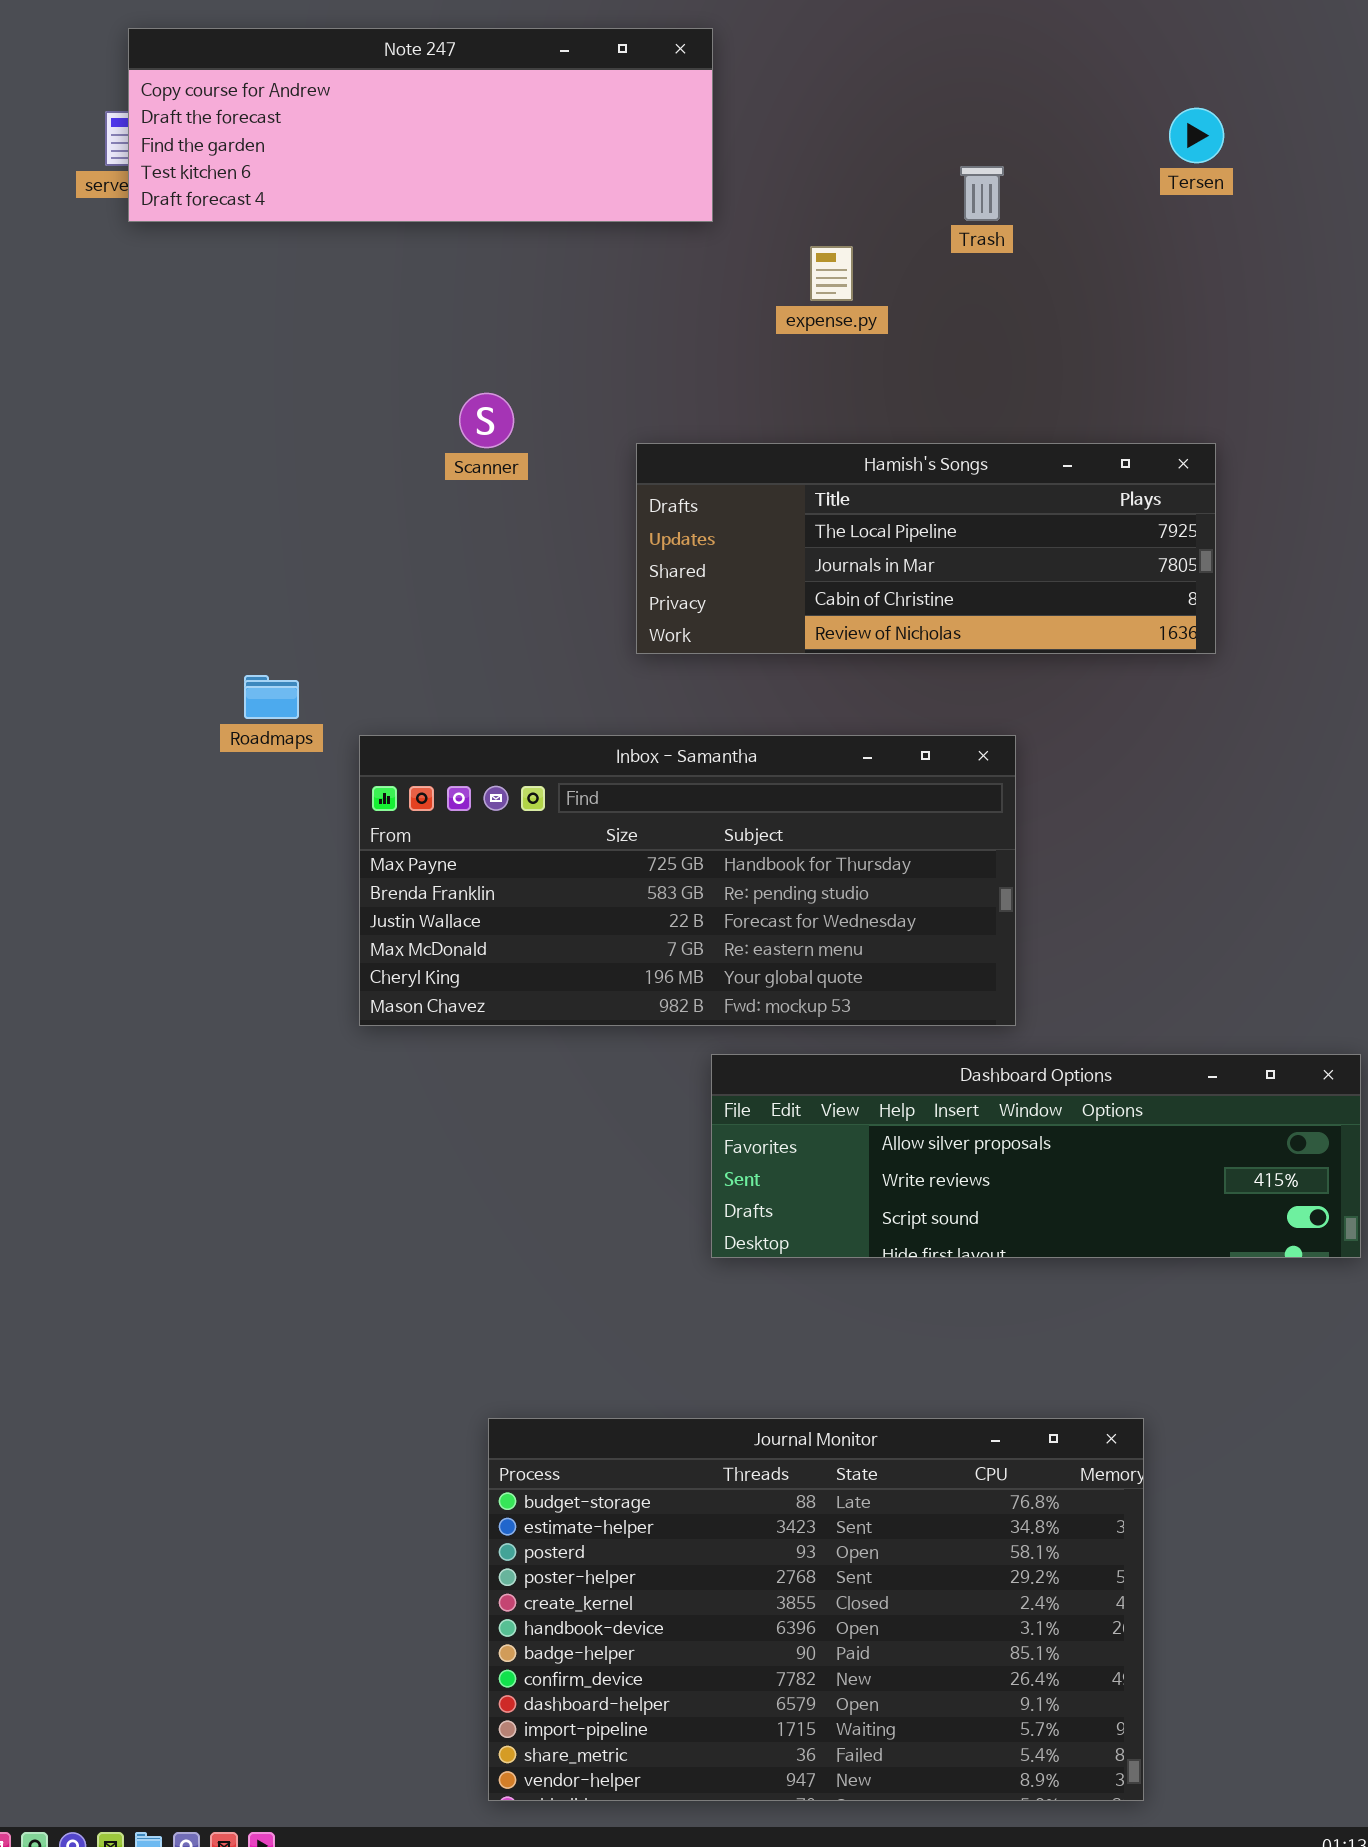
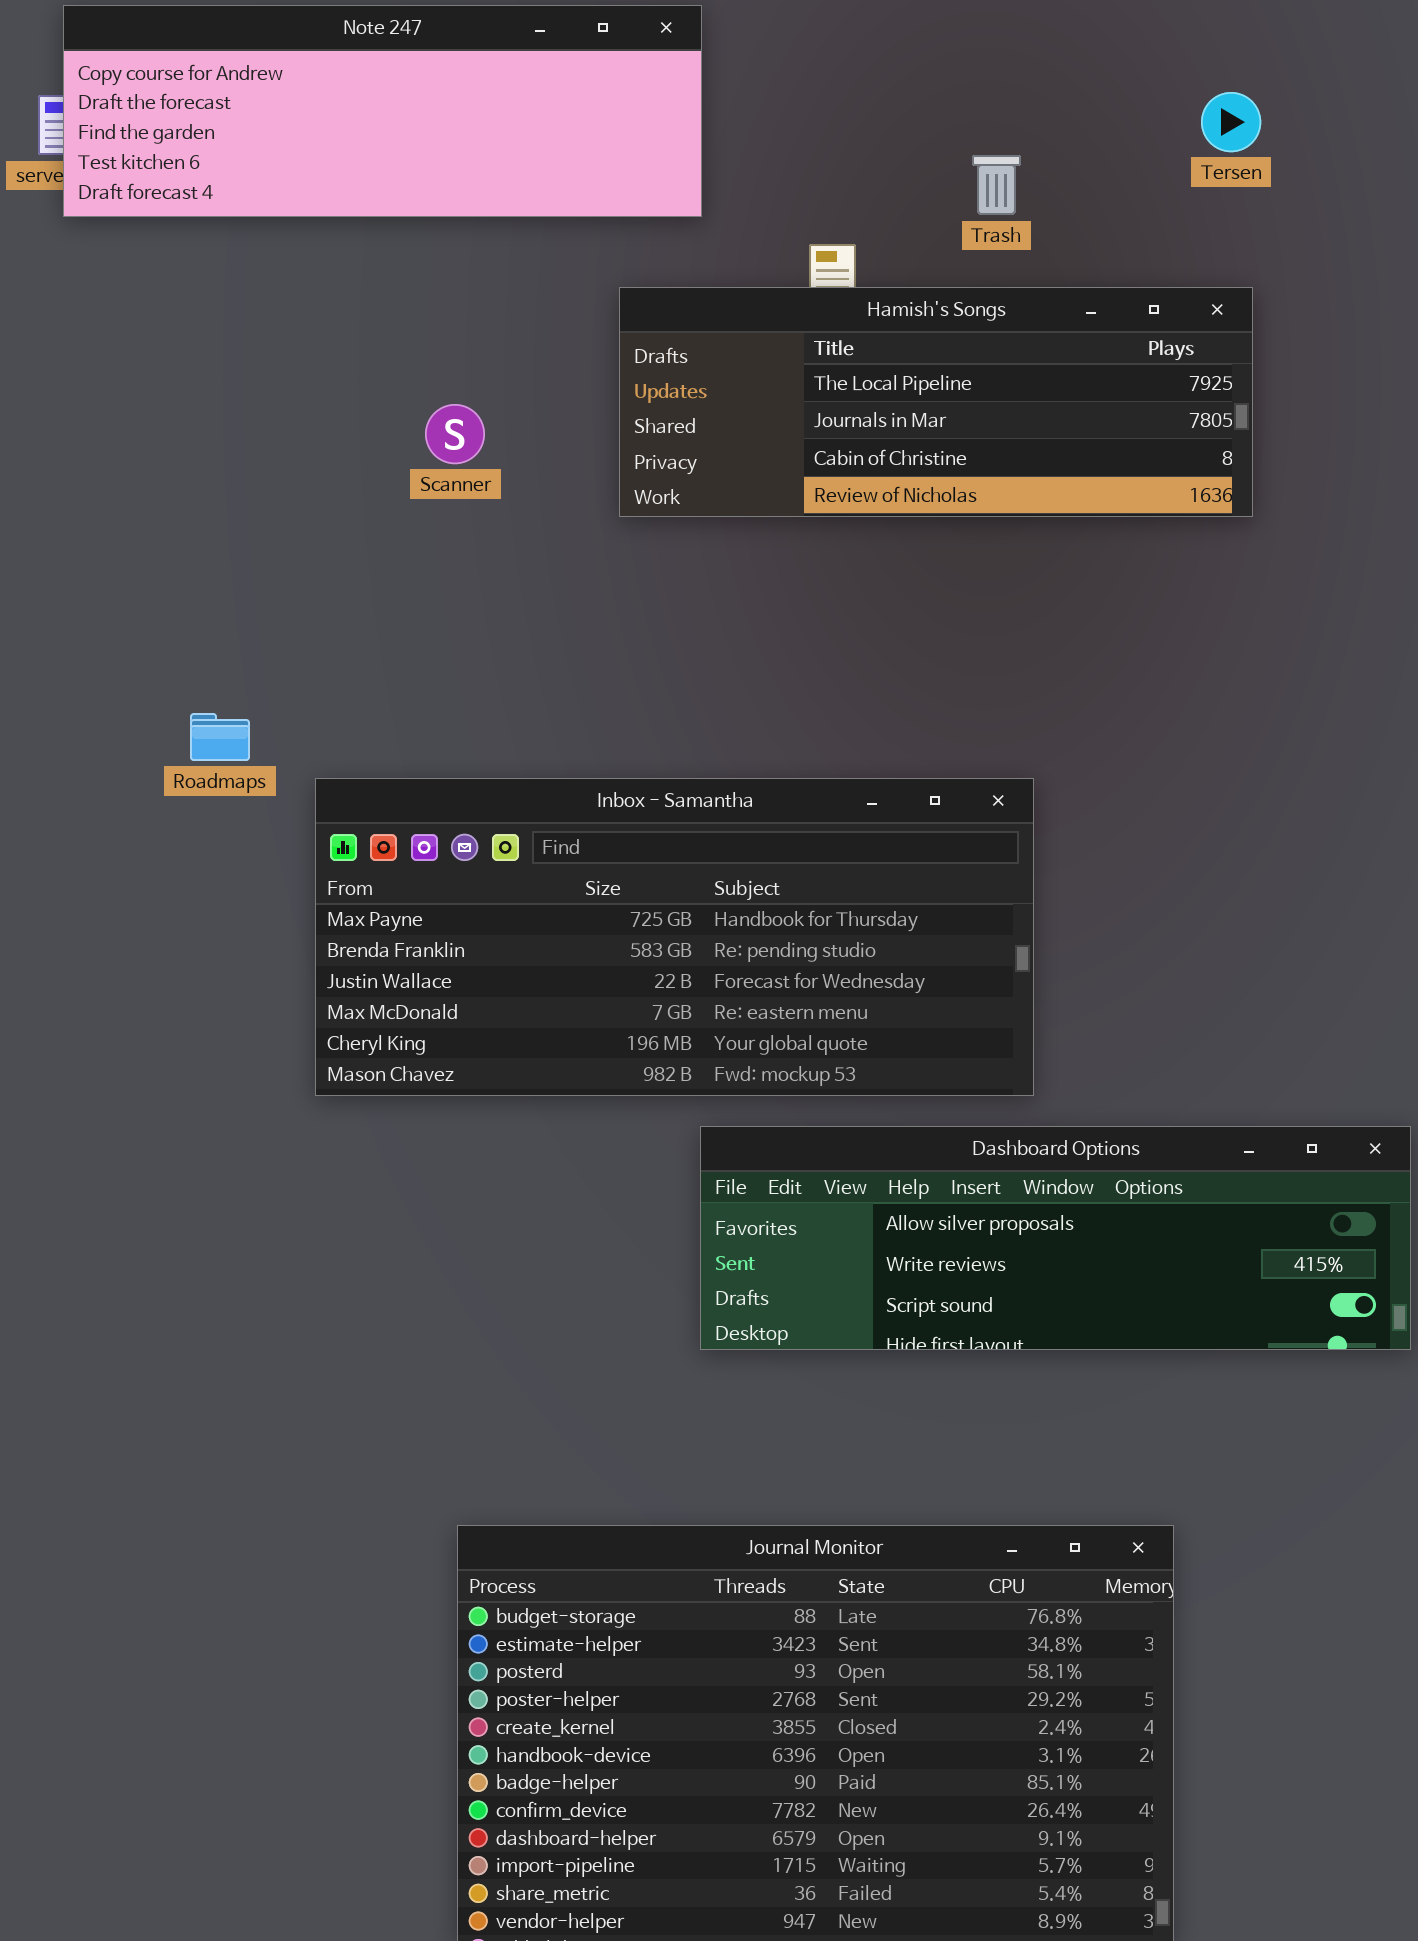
Hamish's Songs: [636,443,1216,654] -> [619,287,1253,517], moved

